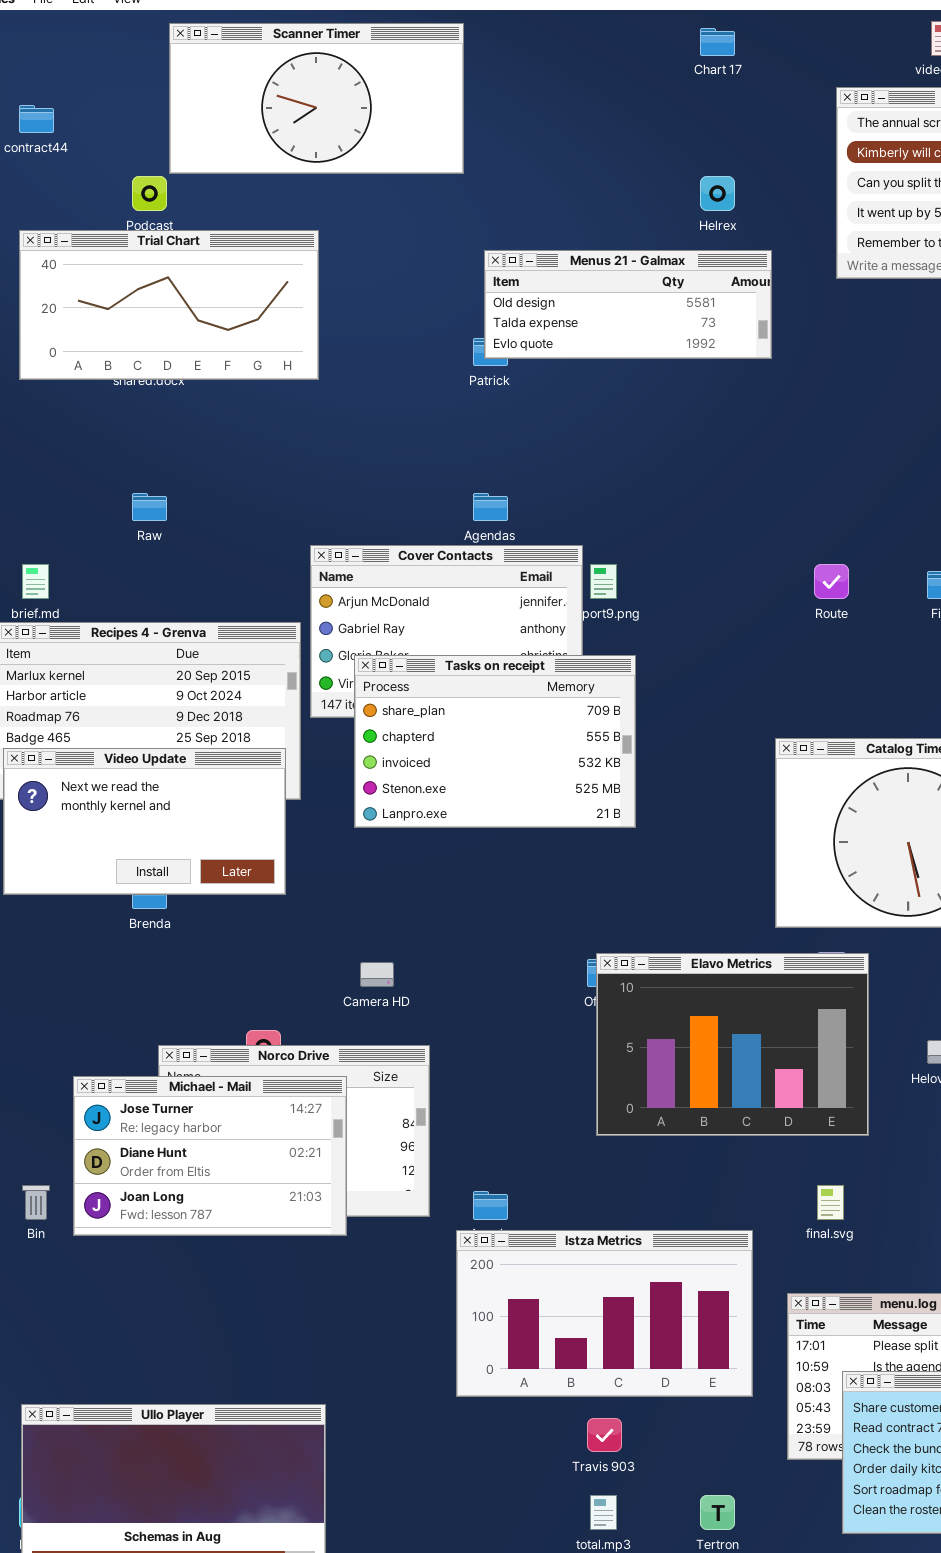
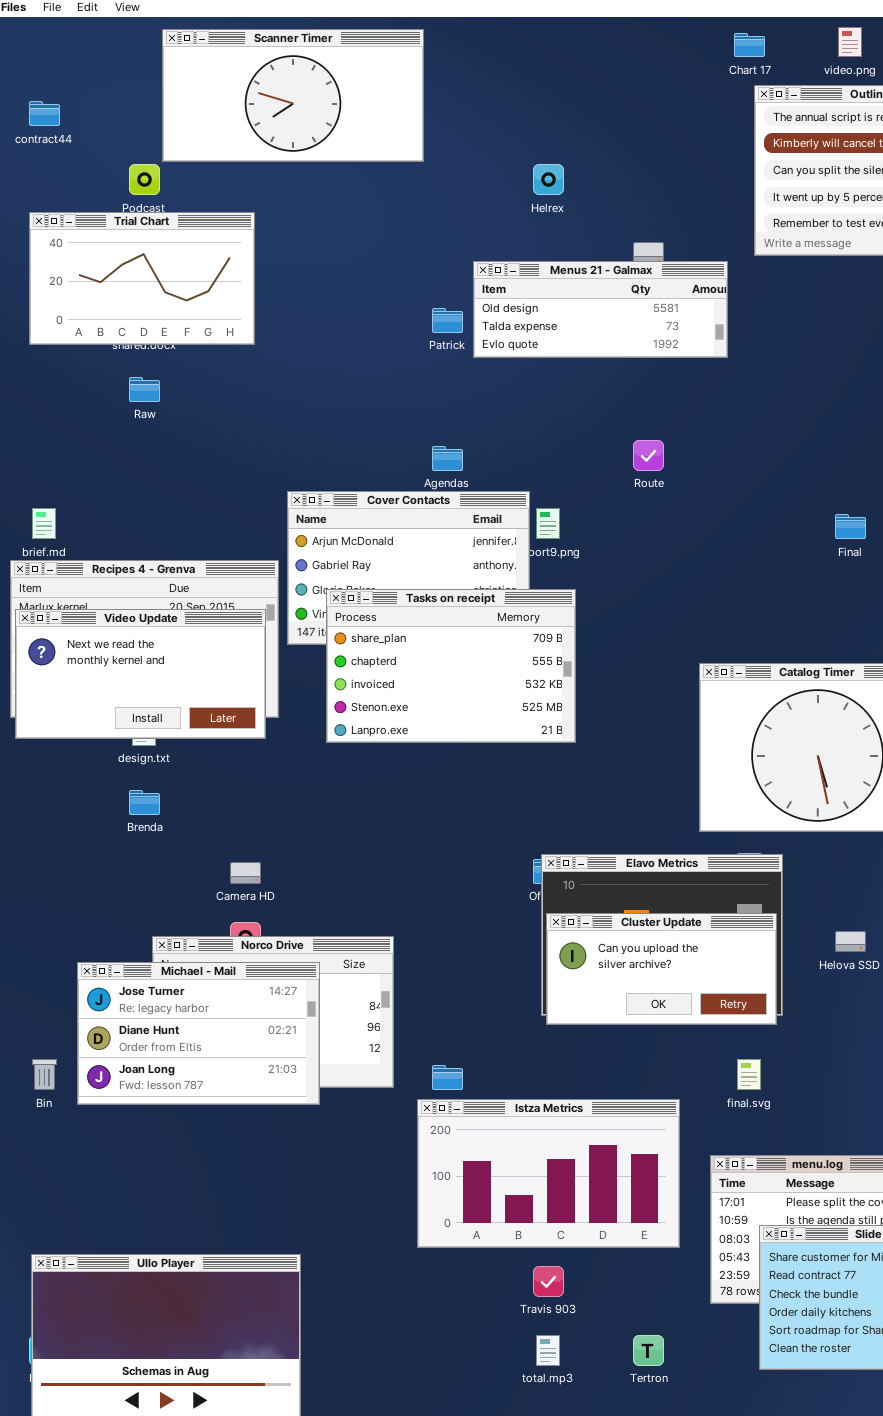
Chart 17: [700,28,735,56] -> [734,33,765,57], moved
Helrex: [700,176,735,211] -> [533,164,564,195], moved
Trial Chart: [19,230,319,380] -> [29,212,255,345], resized
Menus 21 - Galmax: [484,250,772,359] -> [473,261,728,358], moved
Raw: [132,493,167,521] -> [129,377,160,402], moved
Route: [814,564,849,599] -> [633,440,664,471], moved
Video Update: [3,748,286,895] -> [15,609,266,739], moved
Camera HD: [360,962,394,987] -> [230,862,261,884], moved
Cluster Update: none -> [546,913,777,1025], opened

